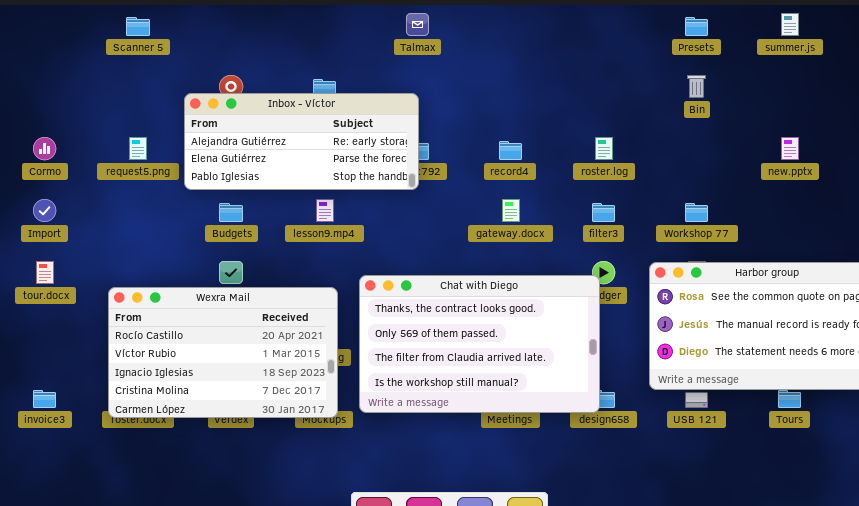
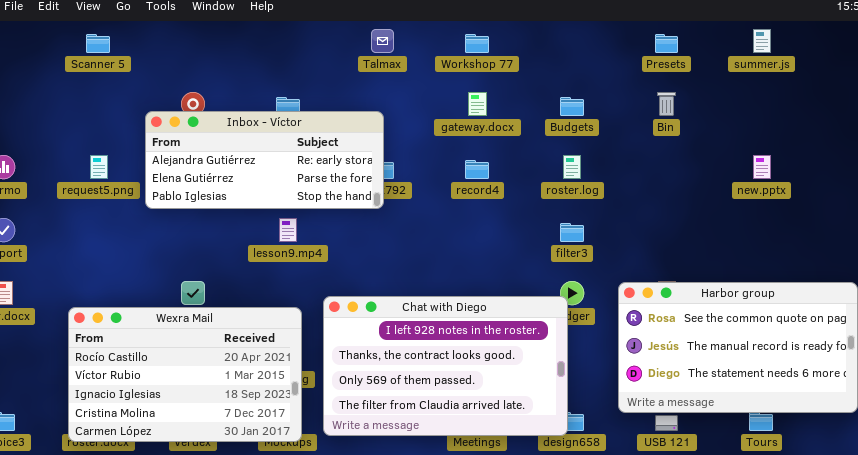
gateway.docx: [502,199,520,222] -> [468,92,487,116], moved
Budgets: [219,203,243,222] -> [560,97,584,116], moved
Workshop 77: [685,203,708,222] -> [465,34,489,53], moved
Chat with Diego: [359,275,600,413] -> [323,296,568,436], scrolled up 1 row

